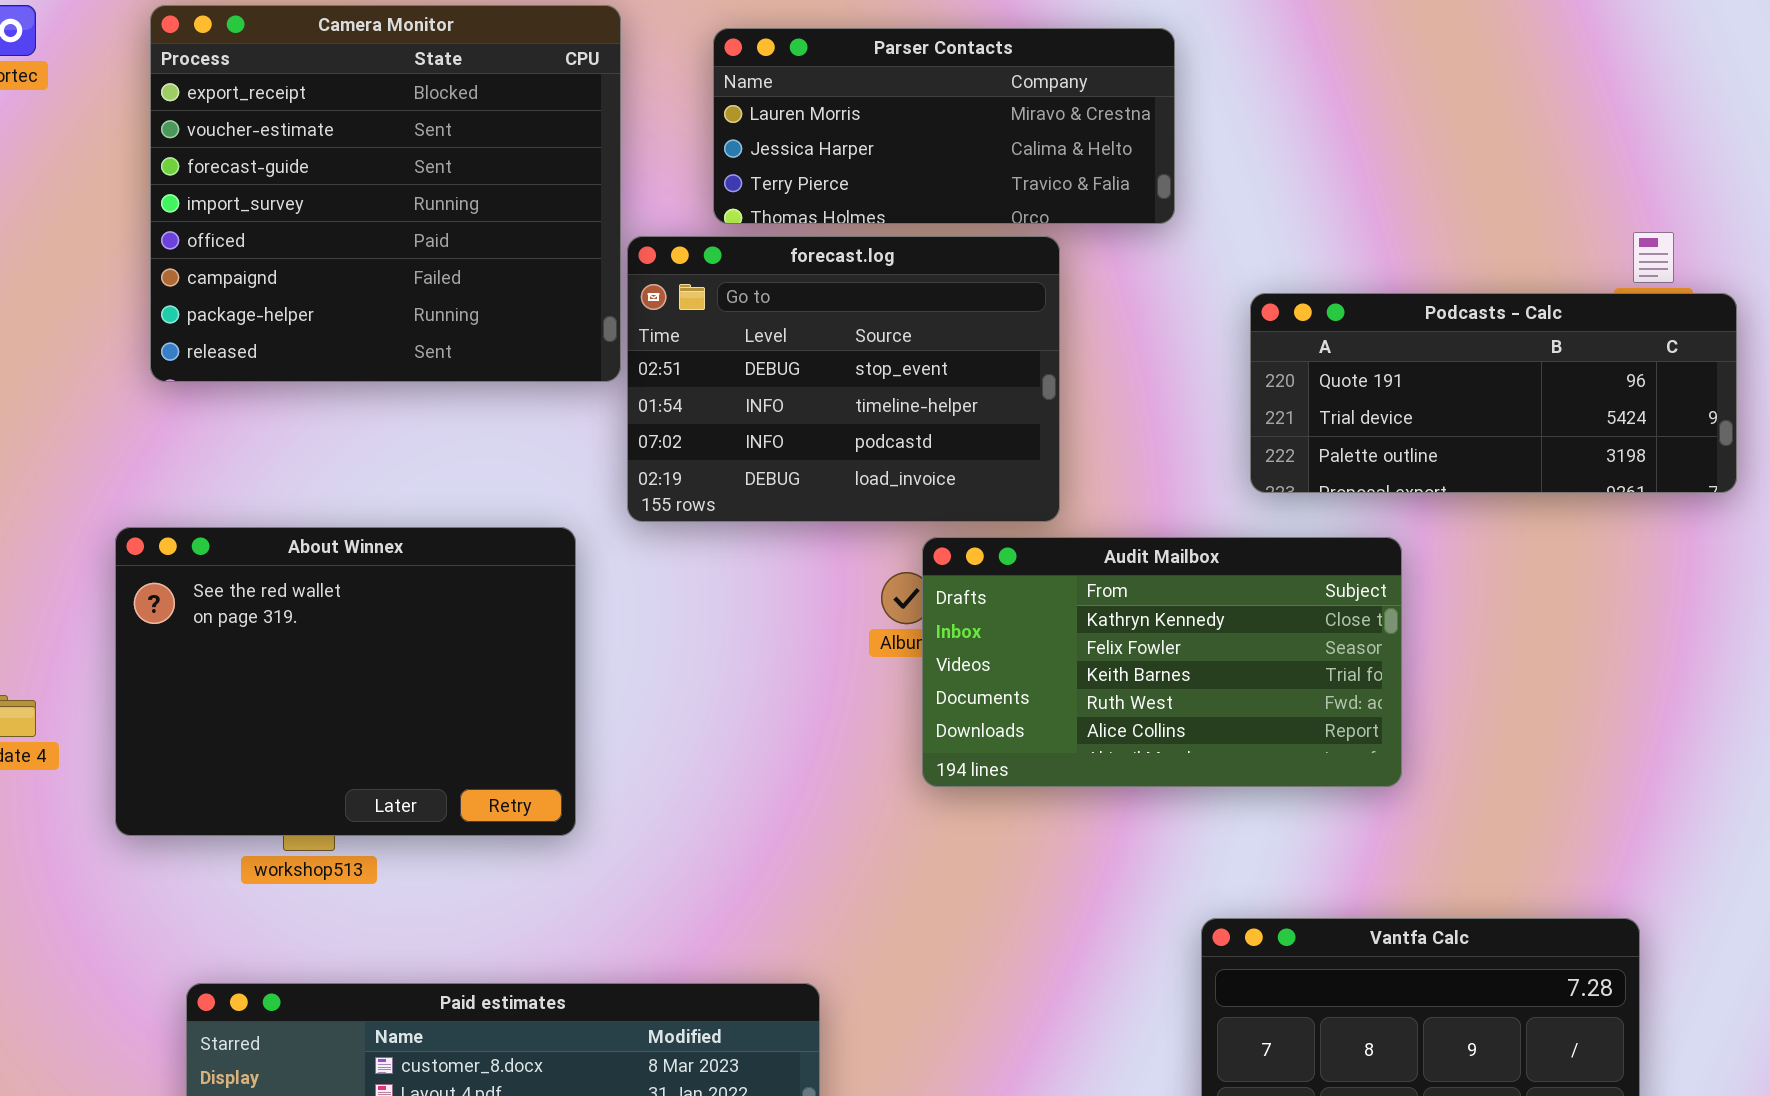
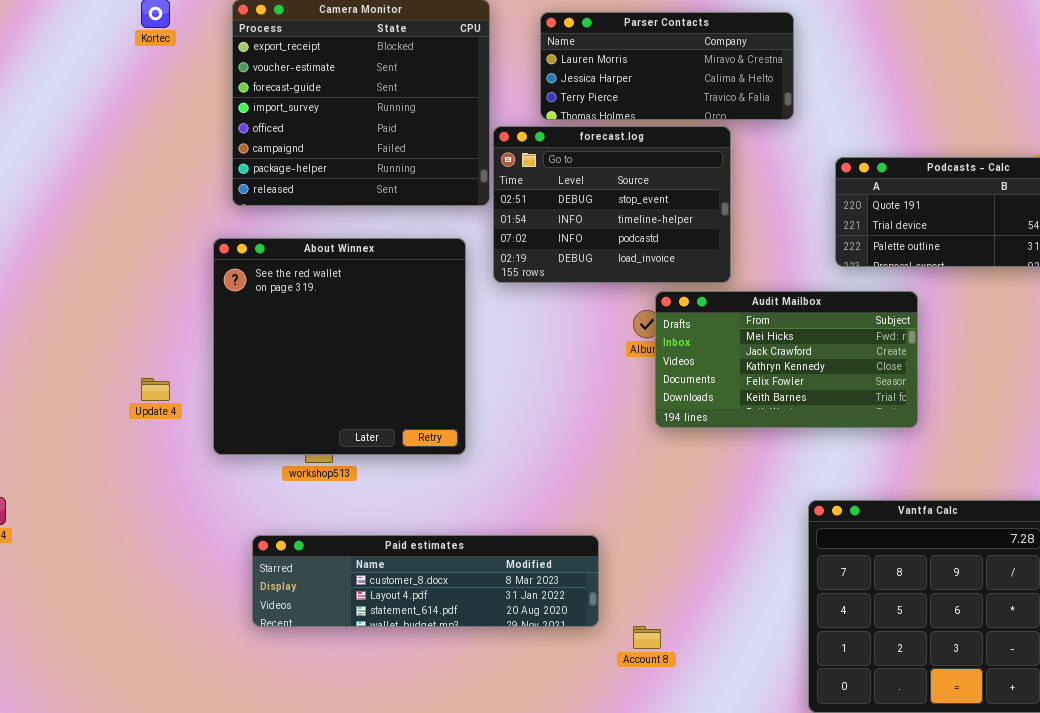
About Winnex: [115,527,576,836] -> [213,238,466,455], resized
Audit Mailbox: [922,537,1402,787] -> [655,291,918,428], scrolled up 2 rows

